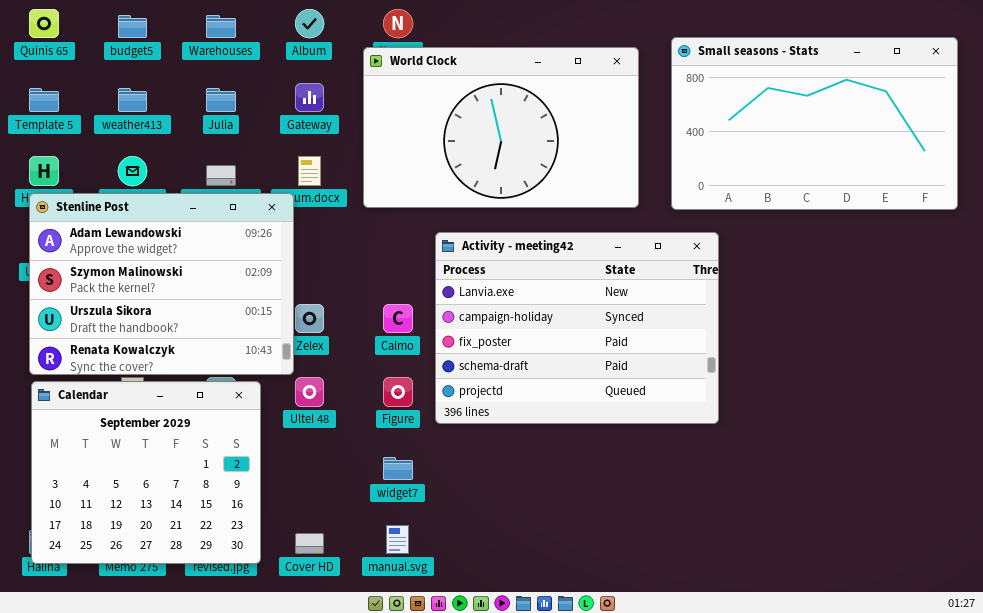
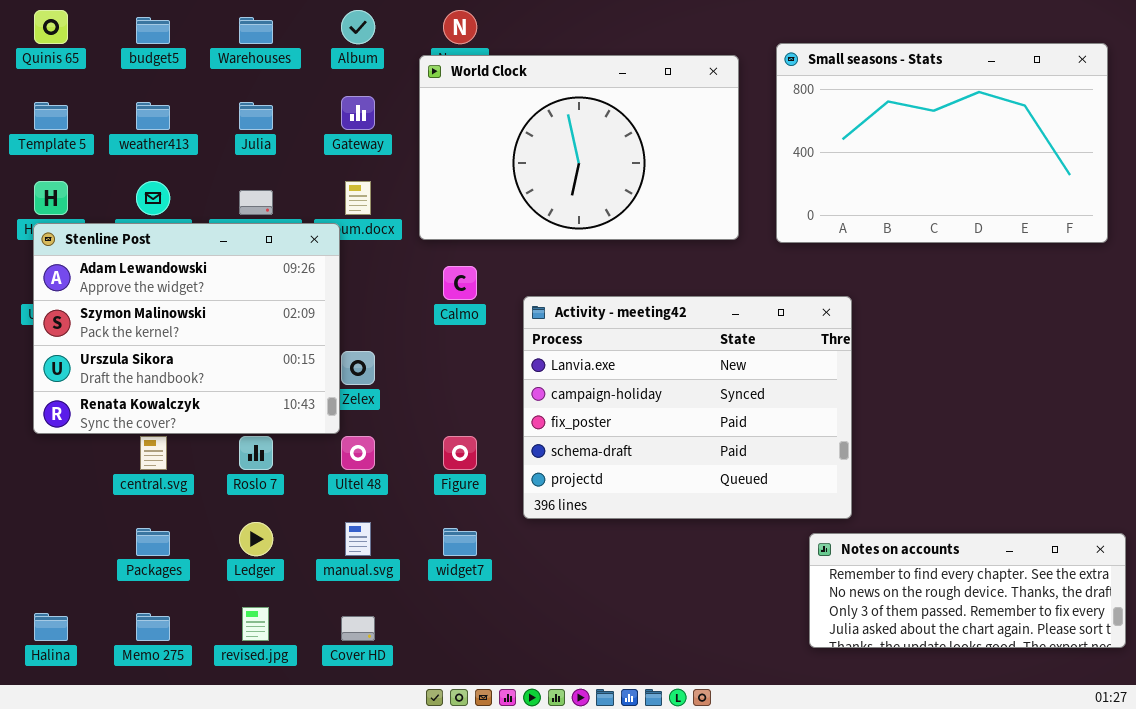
Activity - meeting42: [435,232,719,424] -> [523,296,852,519], moved
Calmo: [383,304,413,333] -> [443,266,477,300], moved
Calendar: [31,381,261,564] -> none, closed
Notes on accounts: none -> [809,533,1126,648], opened
manual.svg: [386,525,409,554] -> [345,522,371,556], moved

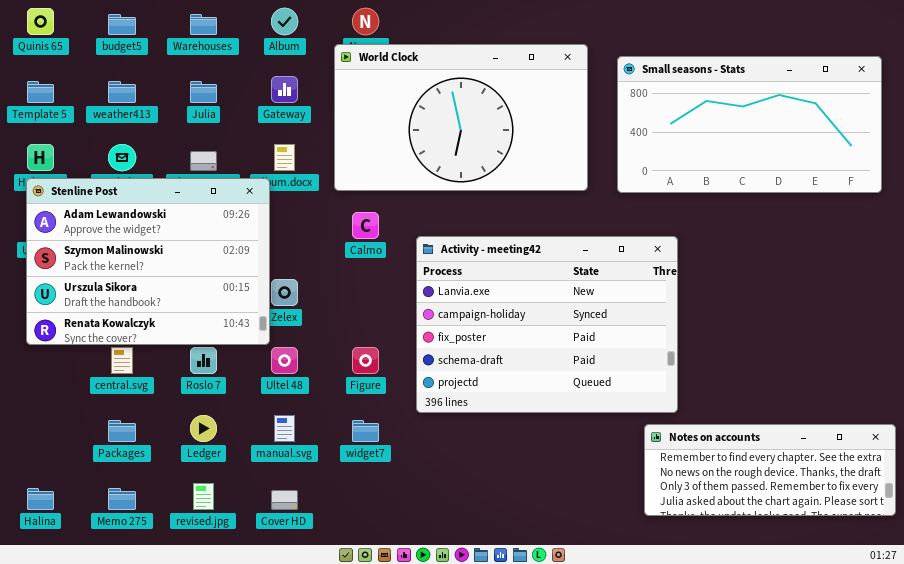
Small seasons - Stats: [776,43,1108,243] -> [617,56,882,193], resized

